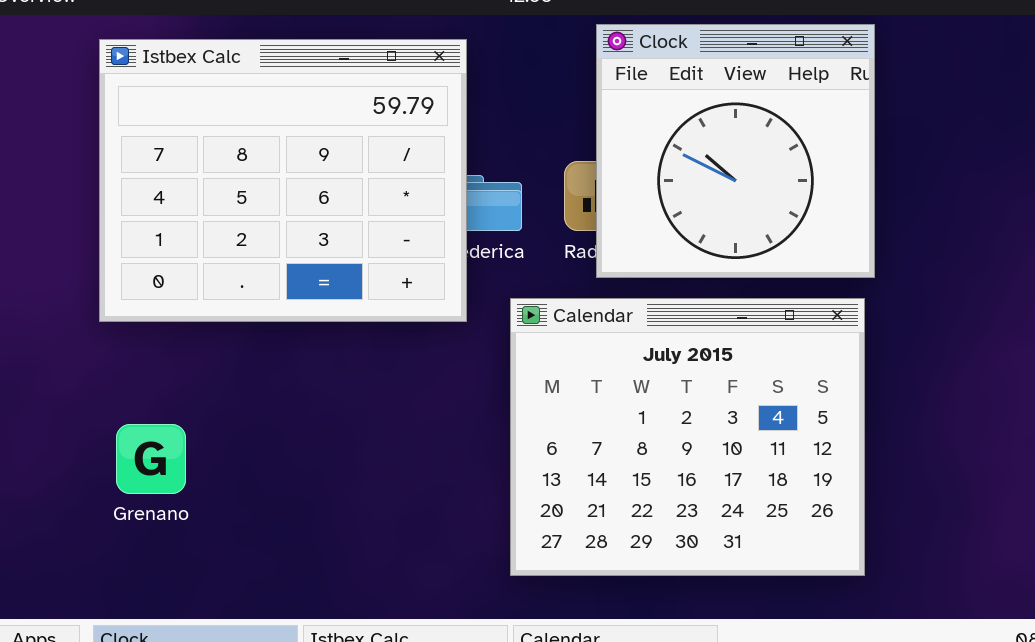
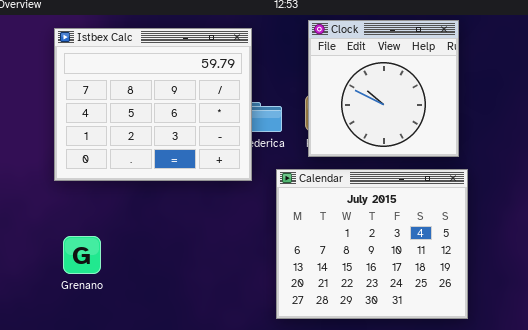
Clock: [596,24,875,278] -> [308,20,459,157], moved

